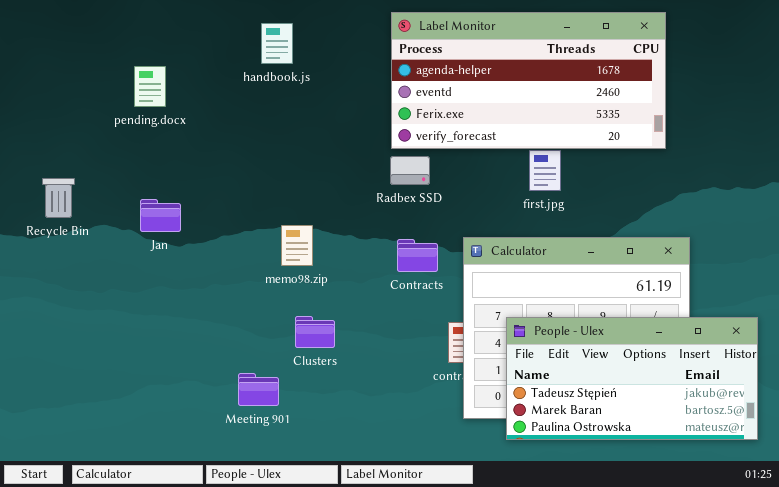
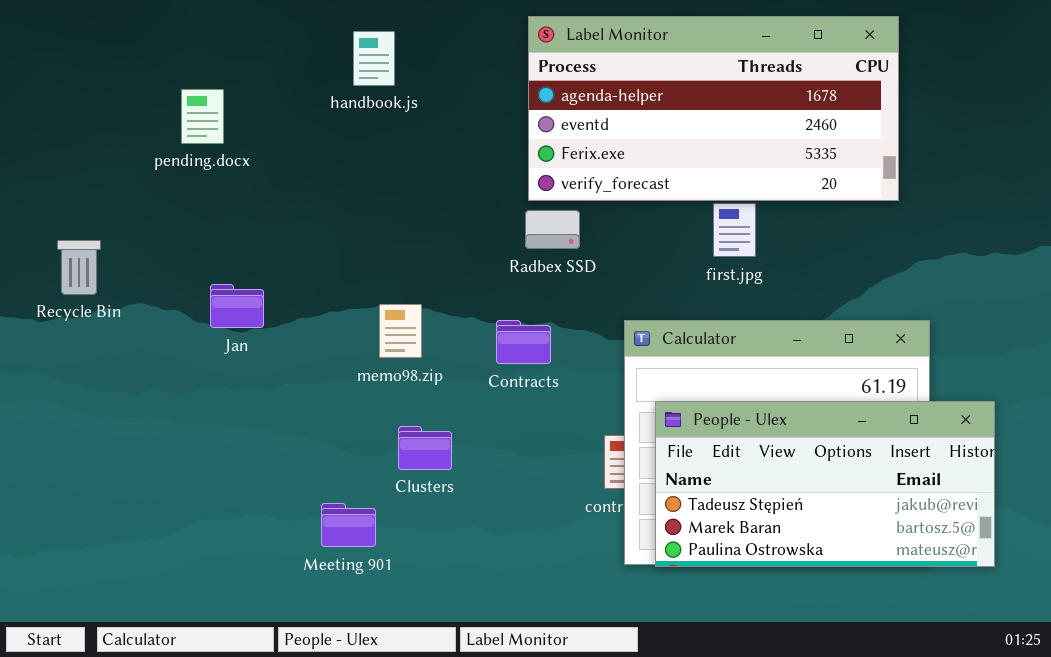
Jan: [140,199,181,232] -> [210,284,264,328], moved
Contracts: [397,239,438,272] -> [496,320,551,364], moved
People - Ulex: [506,317,758,440] -> [655,401,995,567], moved

